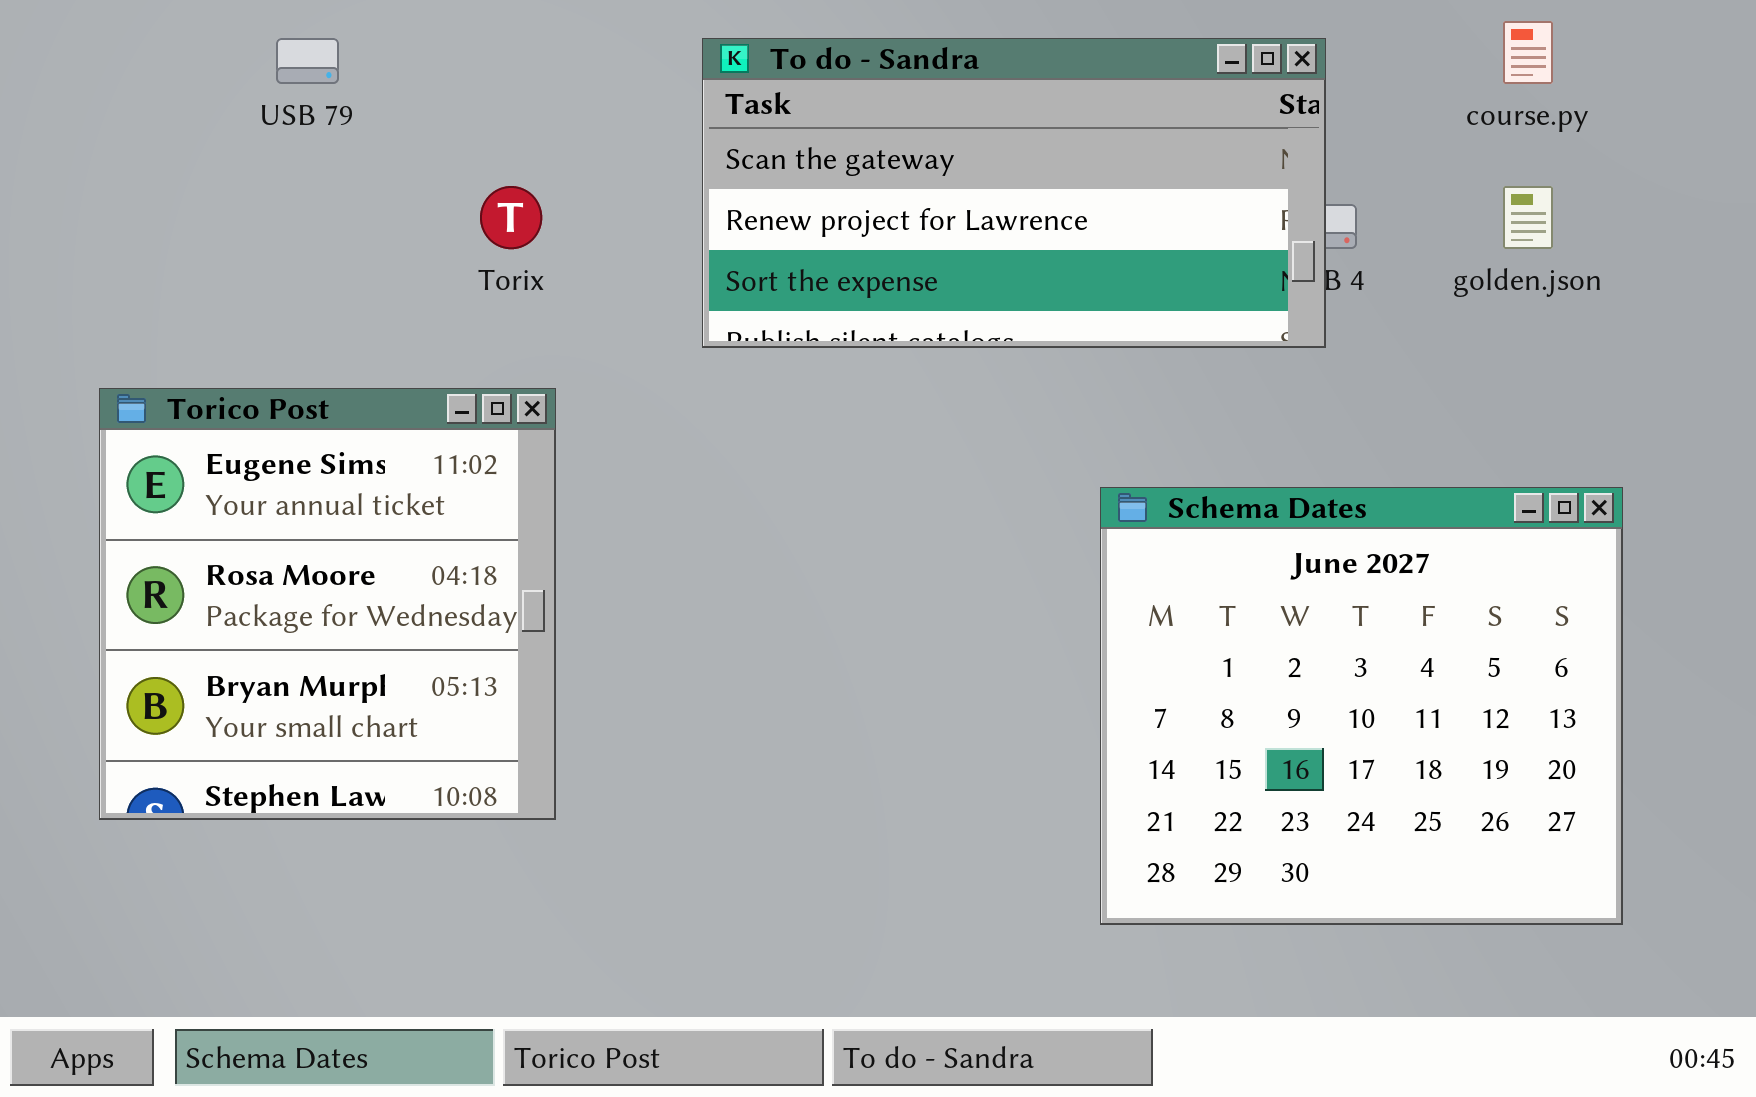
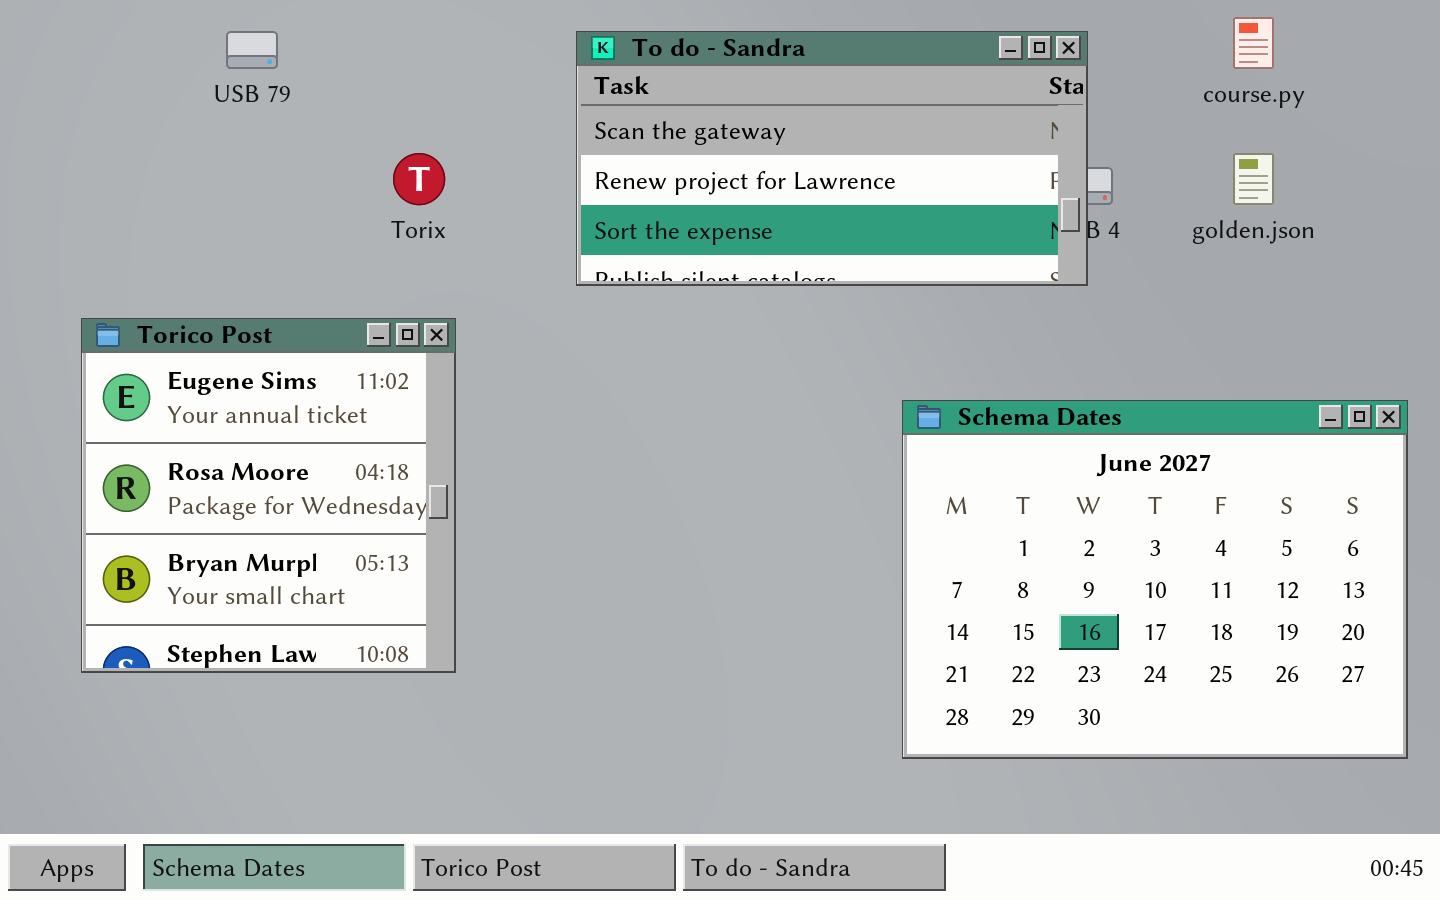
Schema Dates: [1100,487,1623,925] -> [902,400,1408,759], resized

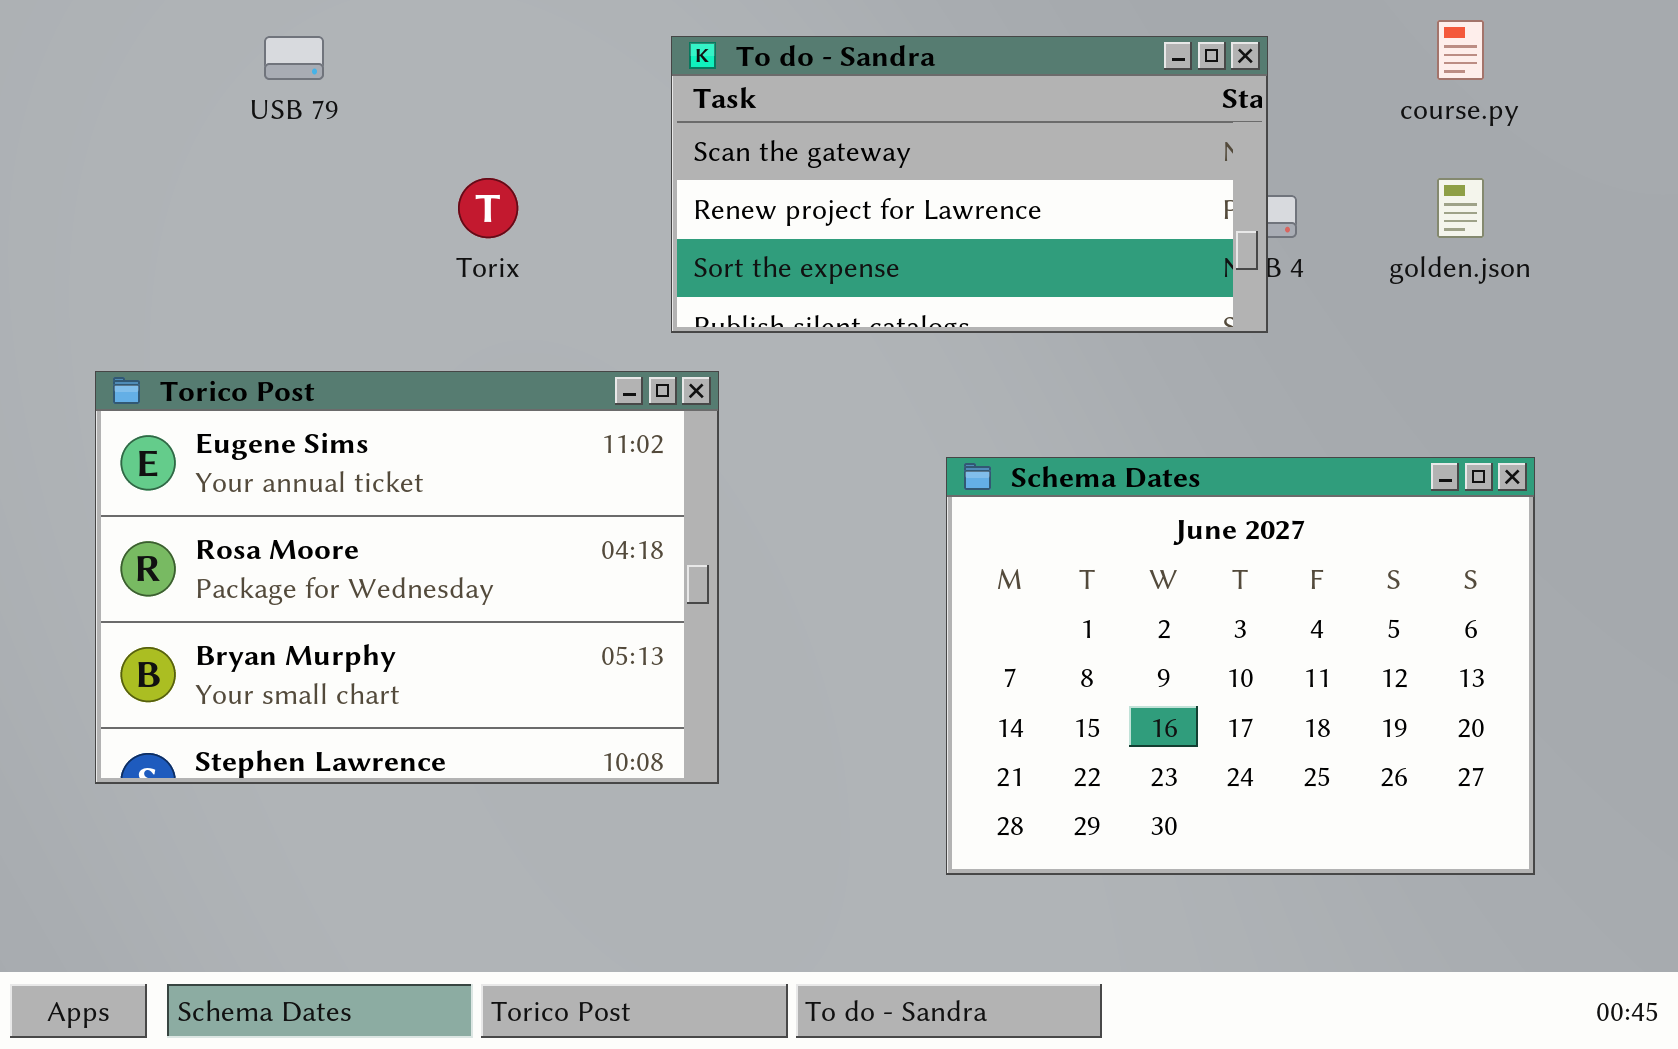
Torico Post: [81,318,456,673] -> [95,371,719,784], resized
Schema Dates: [902,400,1408,759] -> [946,457,1535,875], moved

